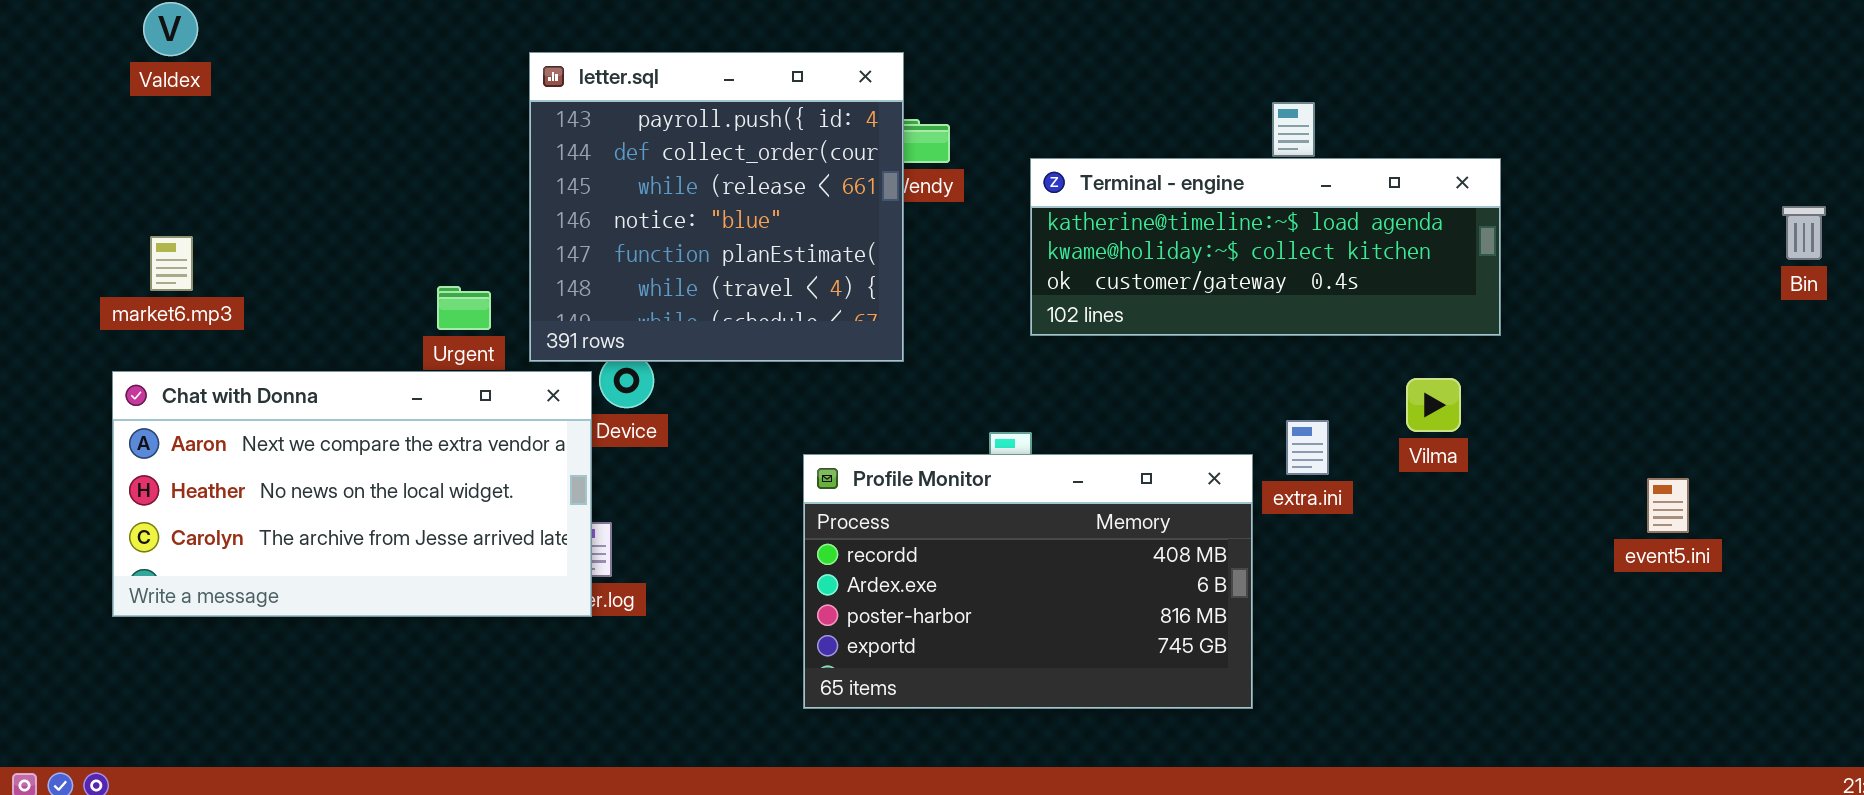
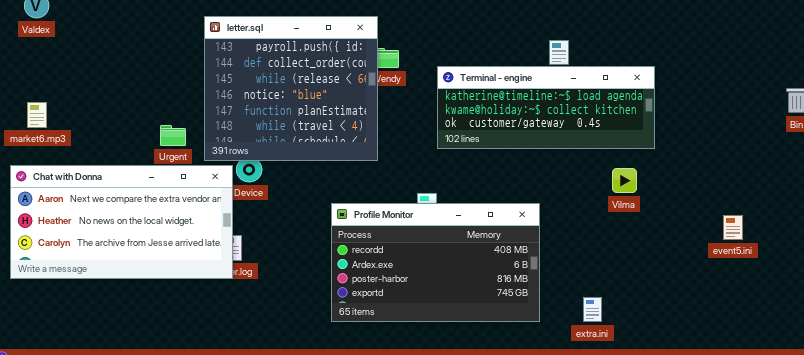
extra.ini: [1286,420,1329,475] -> [583,297,602,322], moved

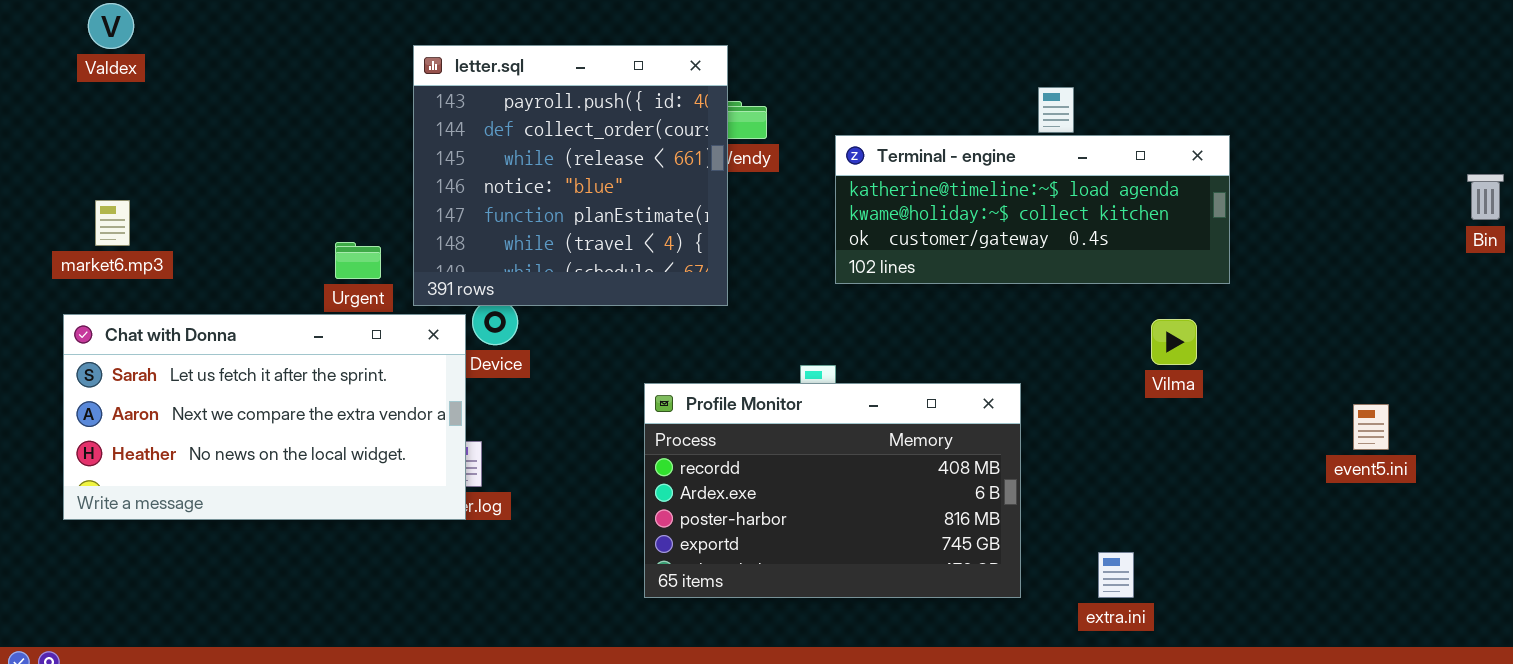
Chat with Donna: [10,165,233,279] -> [63,314,466,520], scrolled up 1 row

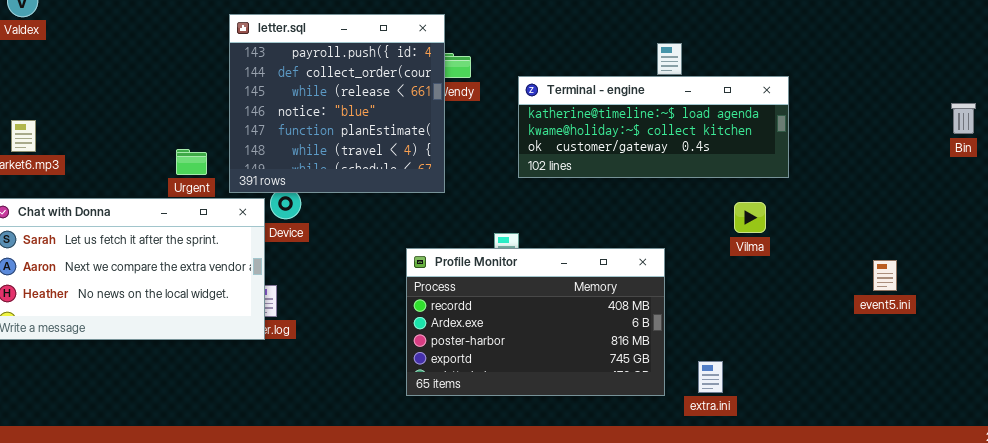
Profile Monitor: [644,383,1021,598] -> [406,248,665,396], moved

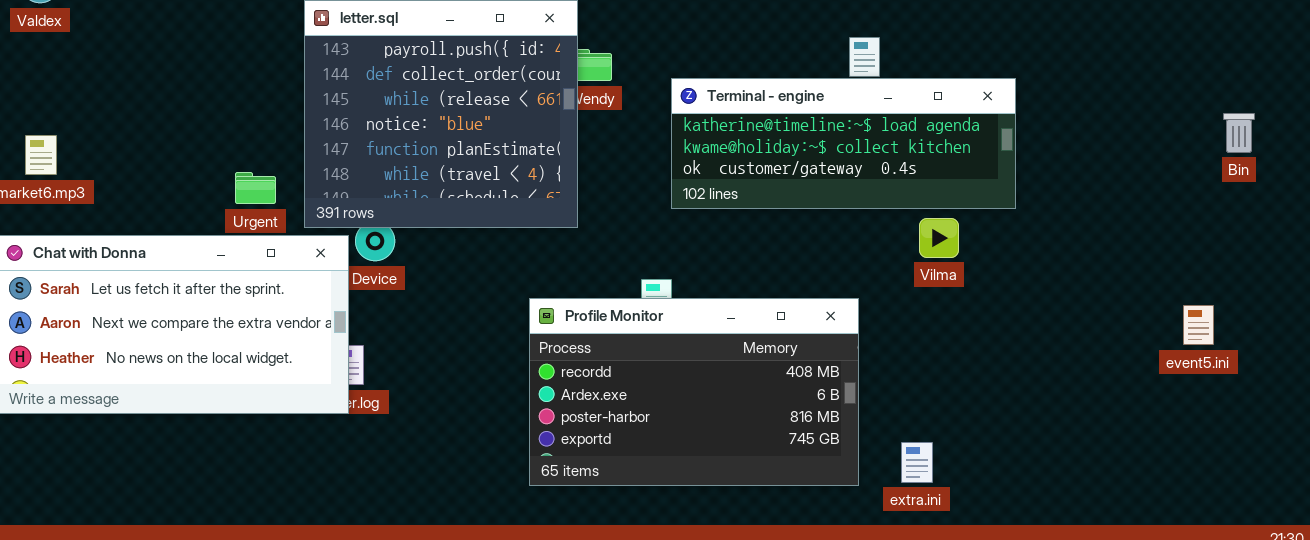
Vilma: [734,202,766,233] -> [919,218,959,258], moved
event5.ini: [873,260,897,291] -> [1183,305,1214,345], moved

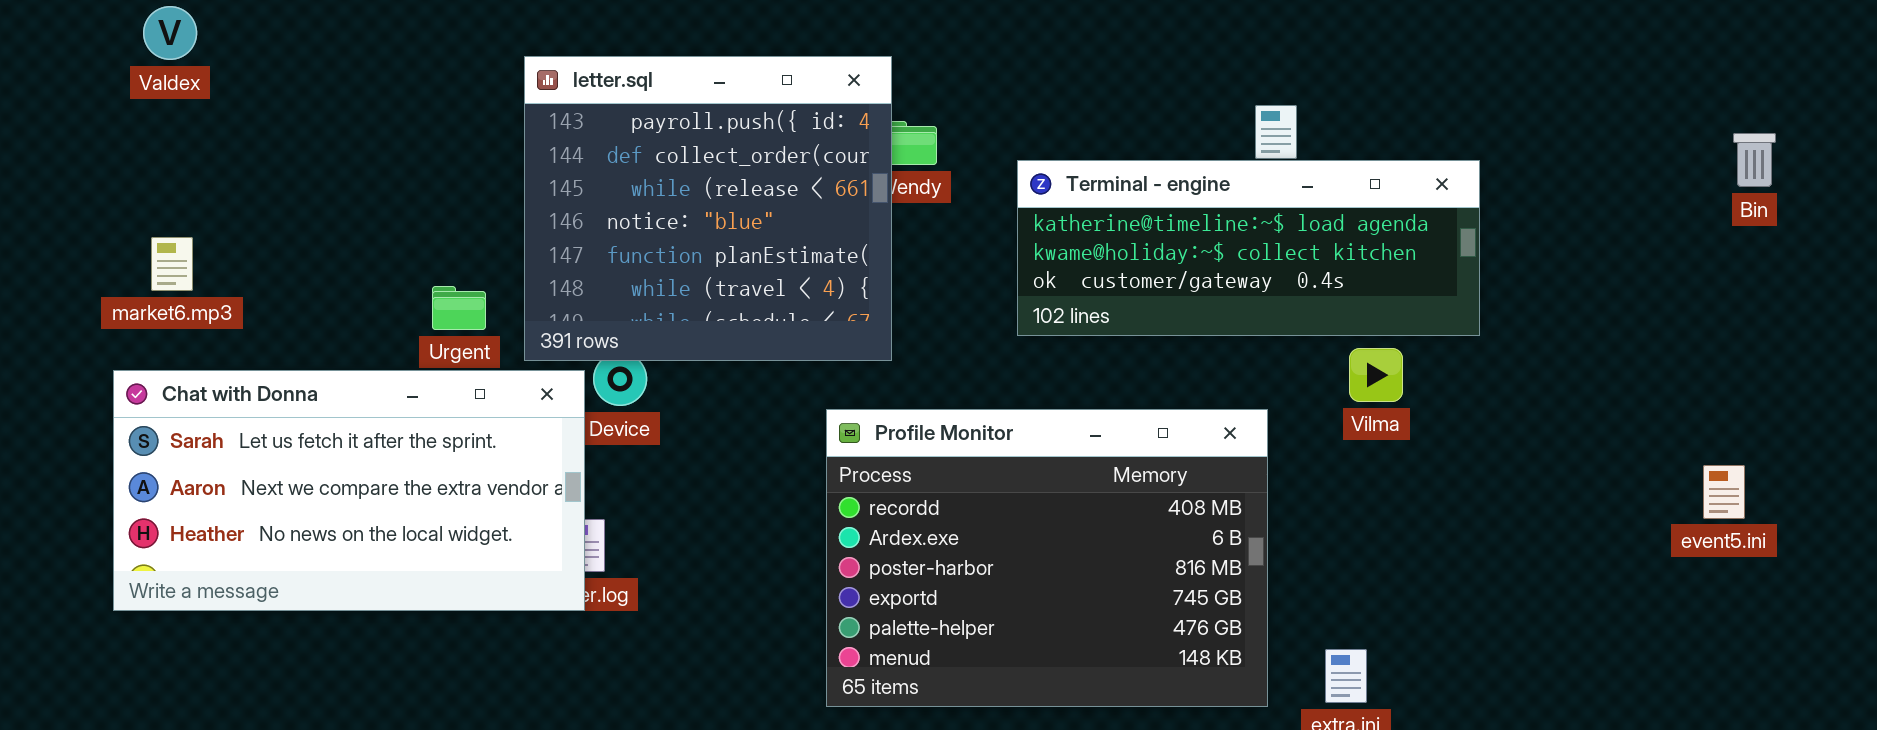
Bin: [1223,113,1255,153] -> [1733,133,1776,187], moved
Profile Monitor: [529,298,859,486] -> [826,409,1268,707], resized

